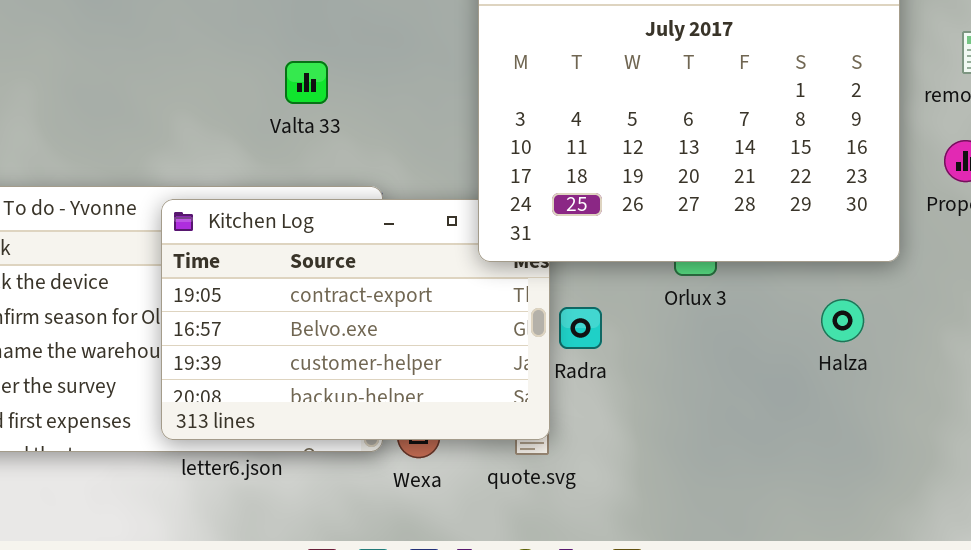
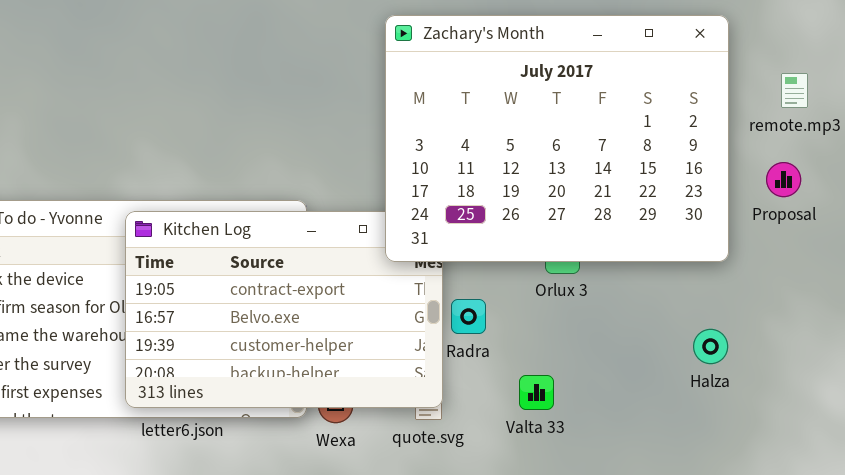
Valta 33: [285,61,328,104] -> [519,375,554,410], moved
Halza: [821,299,864,342] -> [693,329,728,364], moved

